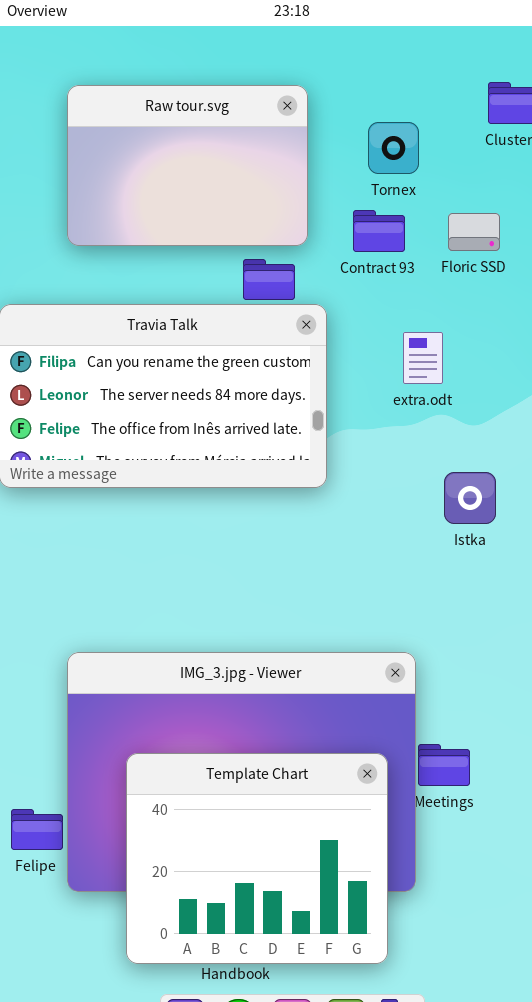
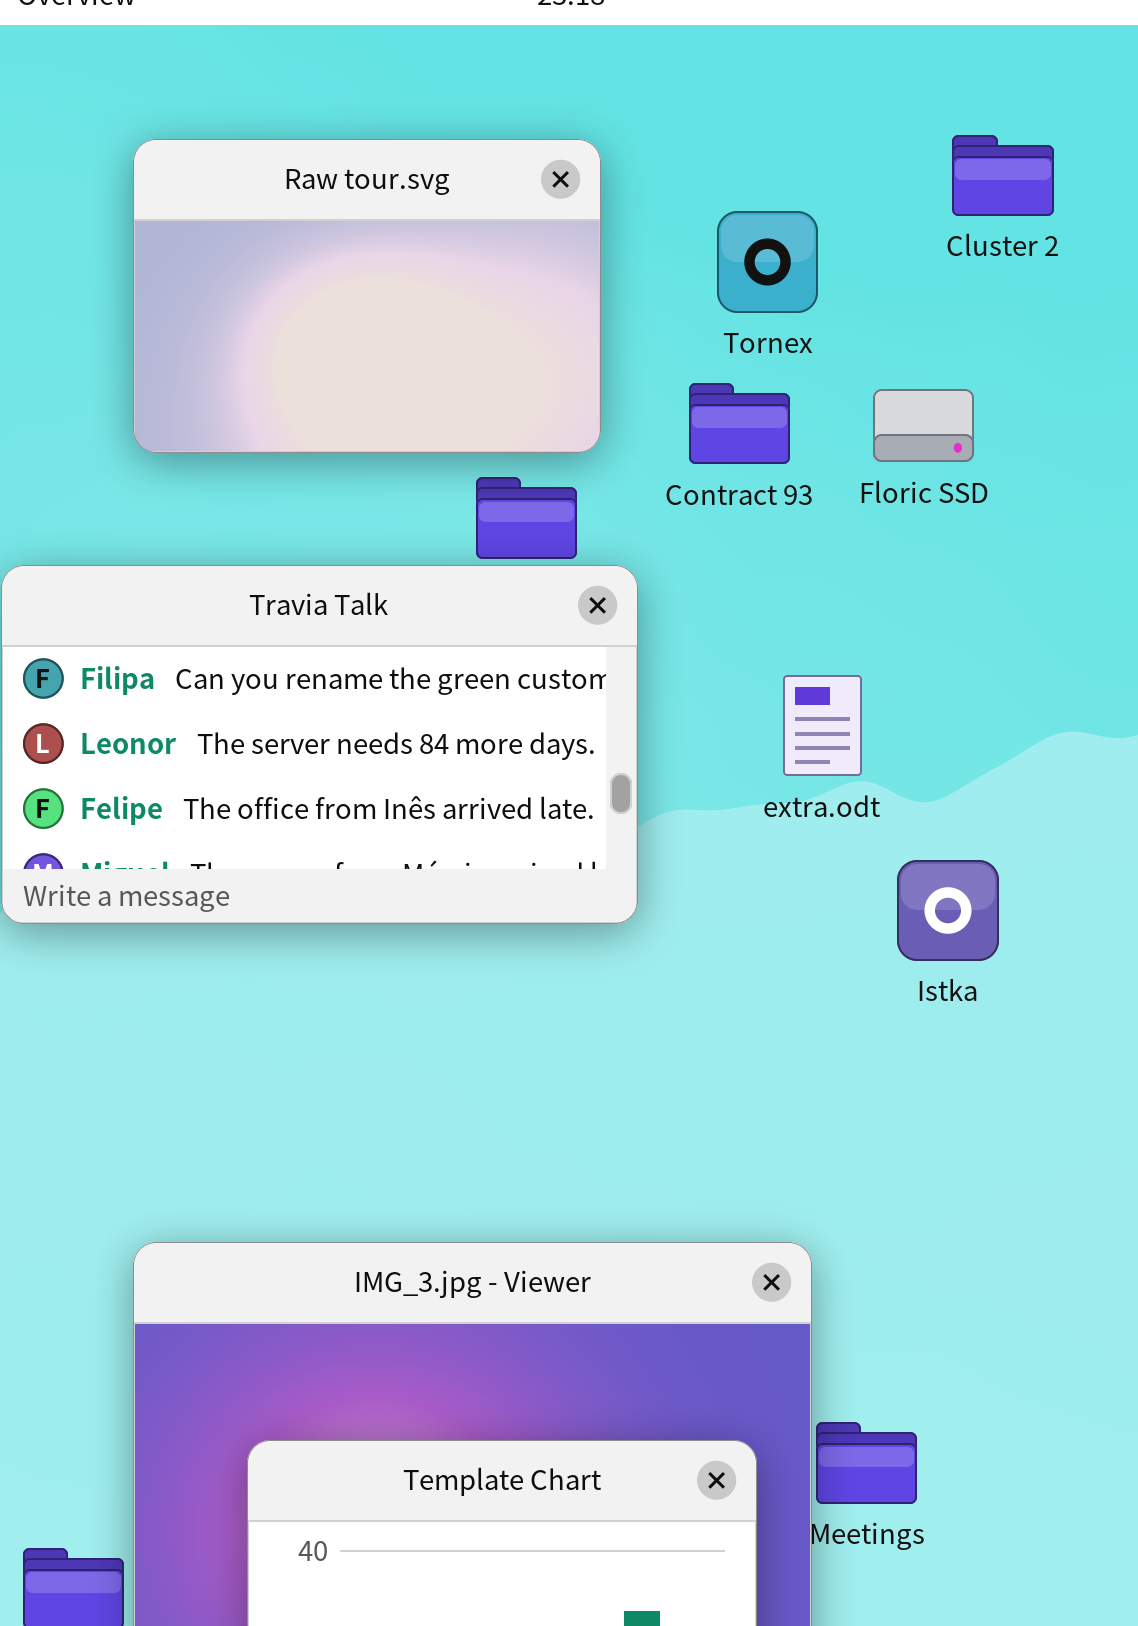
extra.odt: [403,332,443,384] -> [783,675,862,776], moved
Istka: [444,472,496,524] -> [897,860,999,961], moved

